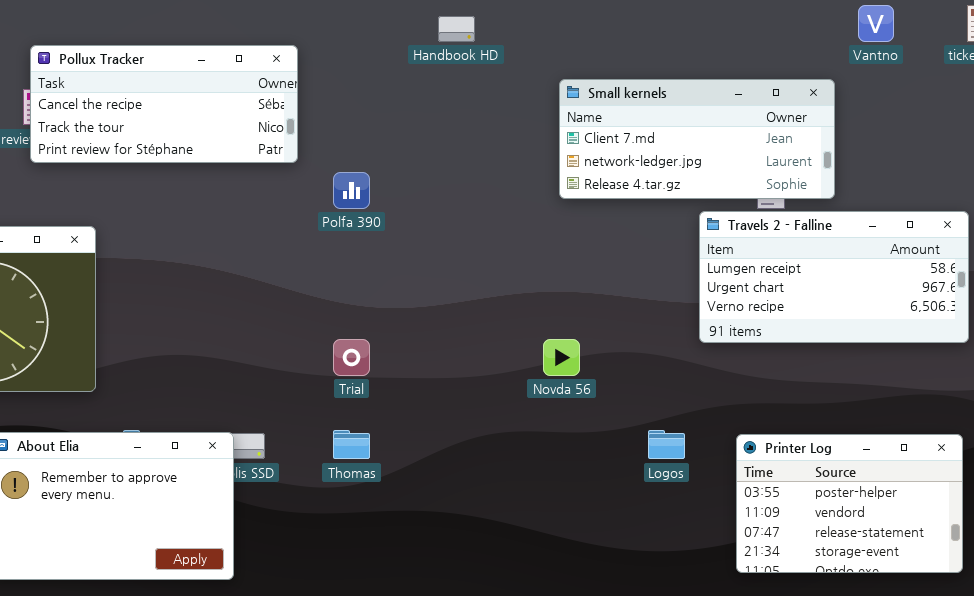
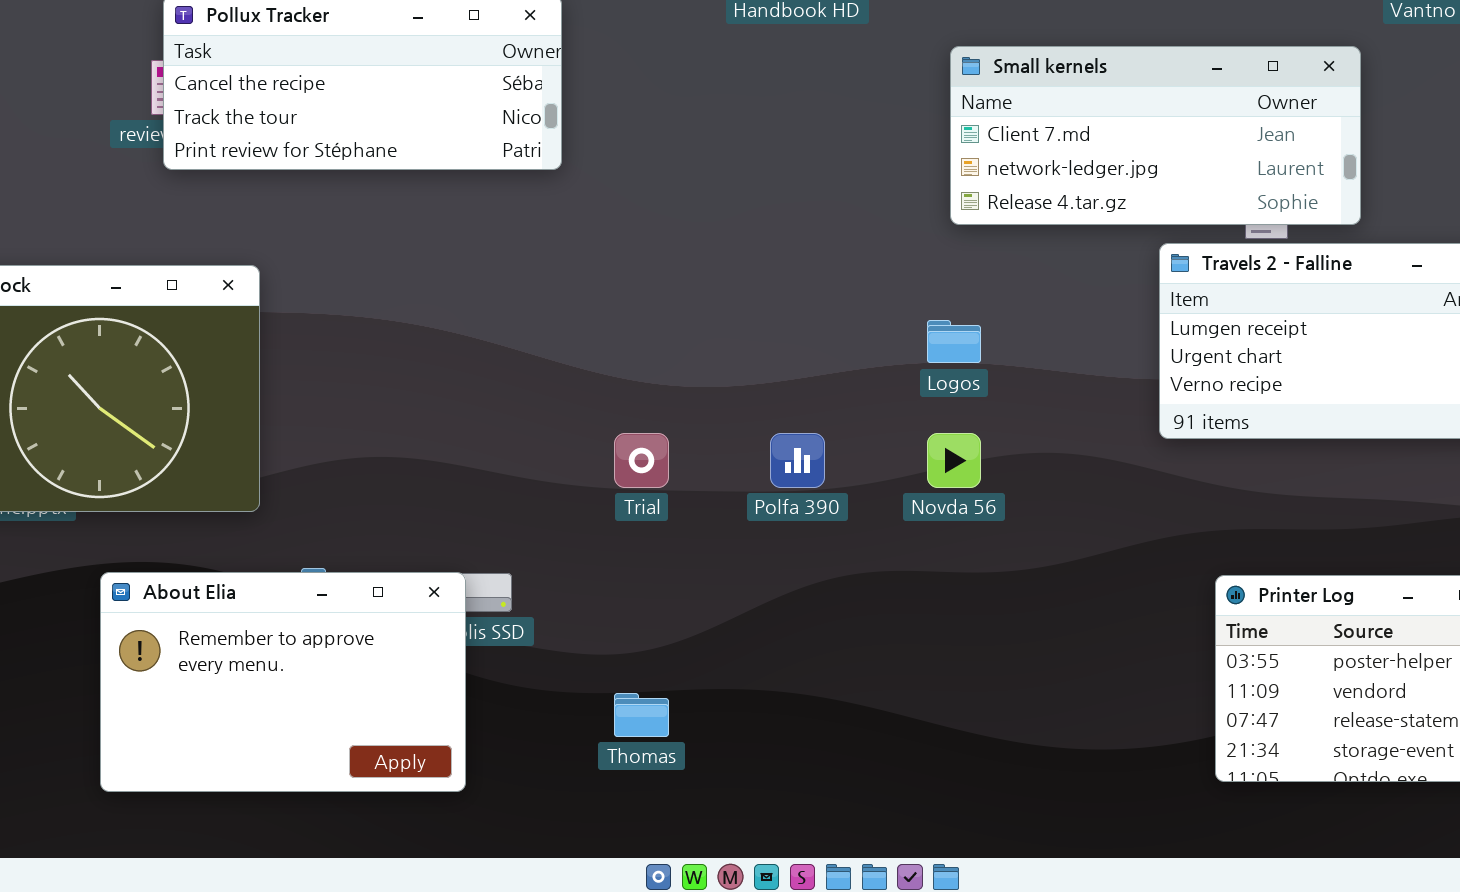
Polfa 390: [333,172,370,209] -> [770,433,825,488], moved
Thomas: [333,430,370,459] -> [614,693,669,737], moved
Logos: [648,430,685,459] -> [927,320,981,363], moved

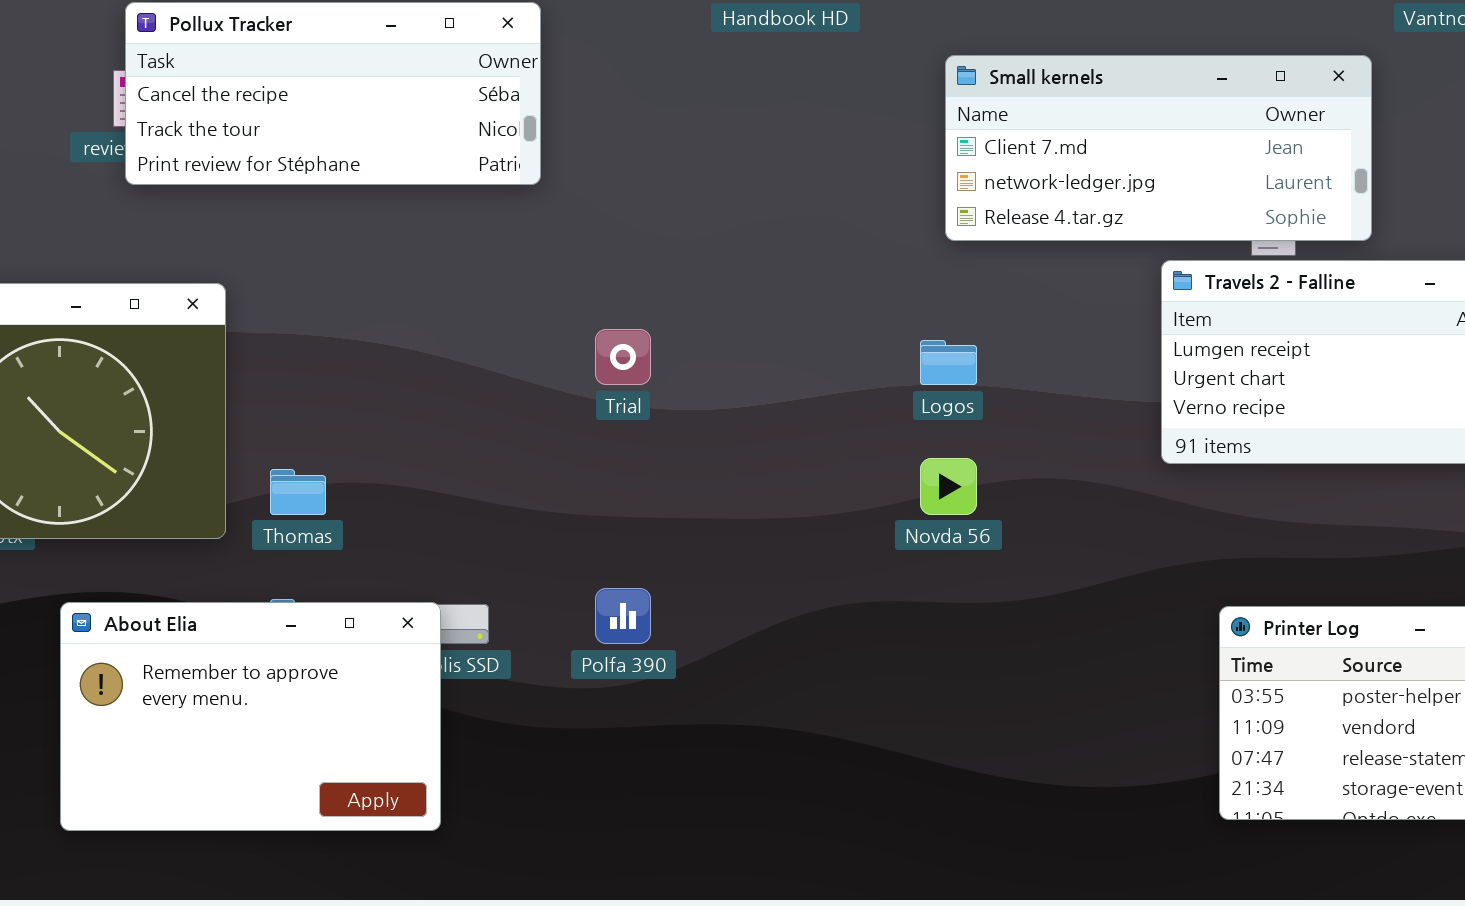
Trial: [614,433,669,488] -> [595,329,651,385], moved
Polfa 390: [770,433,825,488] -> [595,588,651,644], moved
Thomas: [614,693,669,737] -> [270,469,326,515], moved

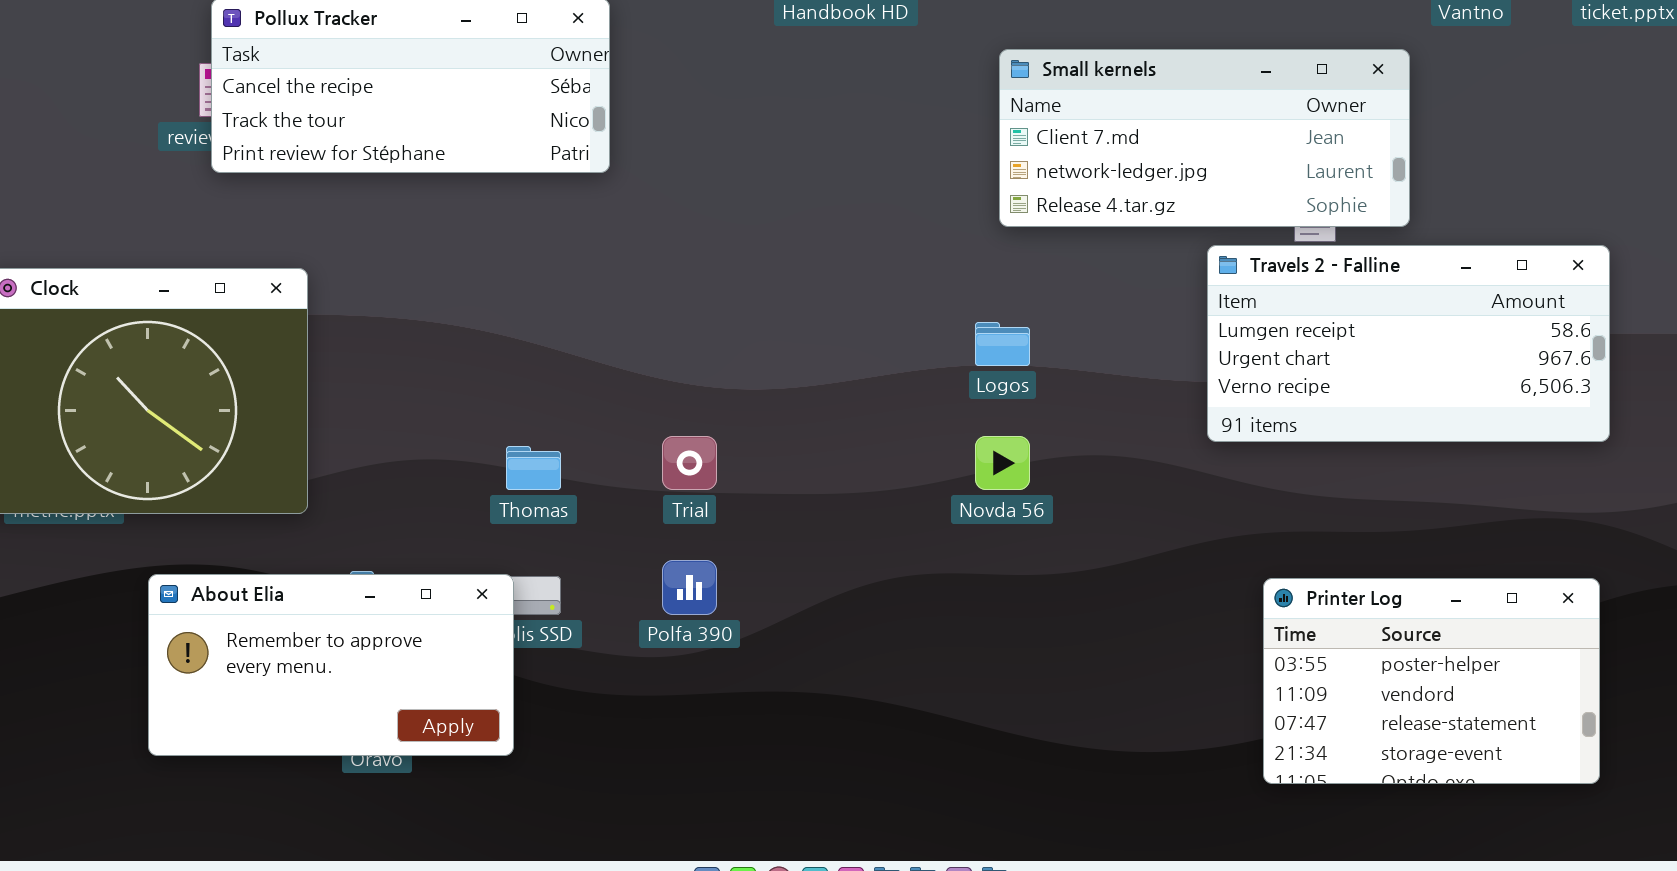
Trial: [595,329,651,385] -> [662,436,717,490], moved
Thomas: [270,469,326,515] -> [506,446,561,490], moved
About Elia: [60,602,441,831] -> [148,574,514,756], resized

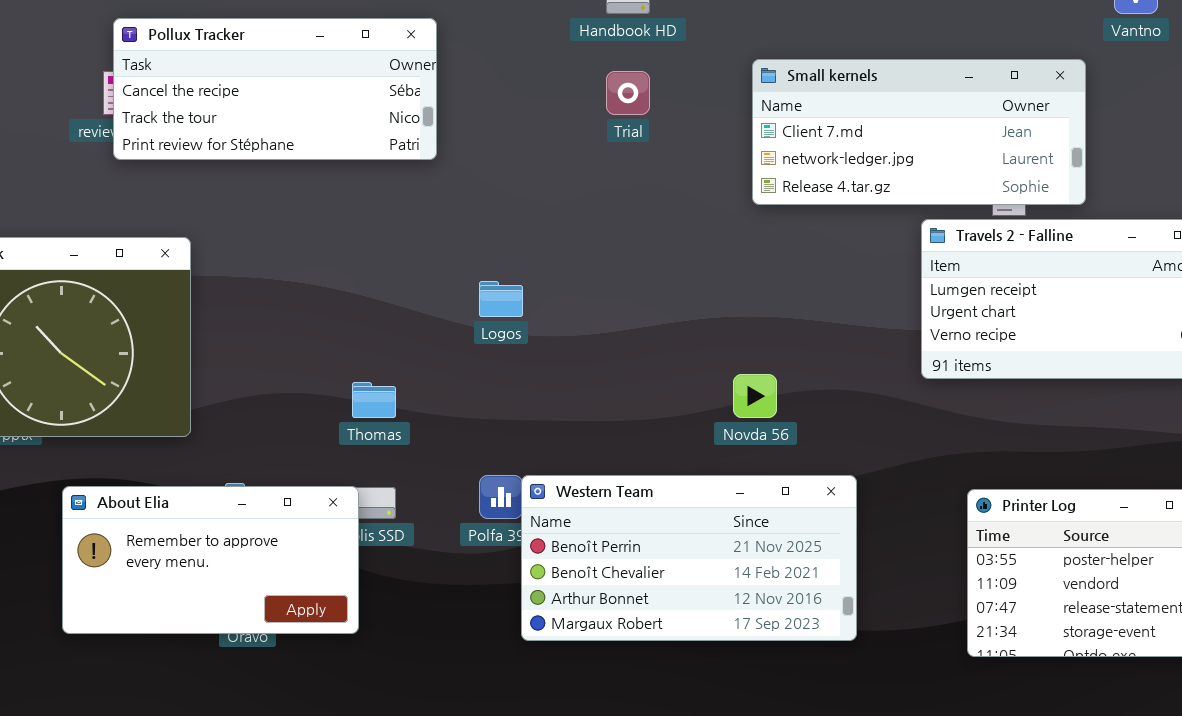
Logos: [975,322,1030,366] -> [479,281,523,317], moved
Trial: [662,436,717,490] -> [606,71,650,115], moved
Western Team: none -> [521,475,857,641], opened

